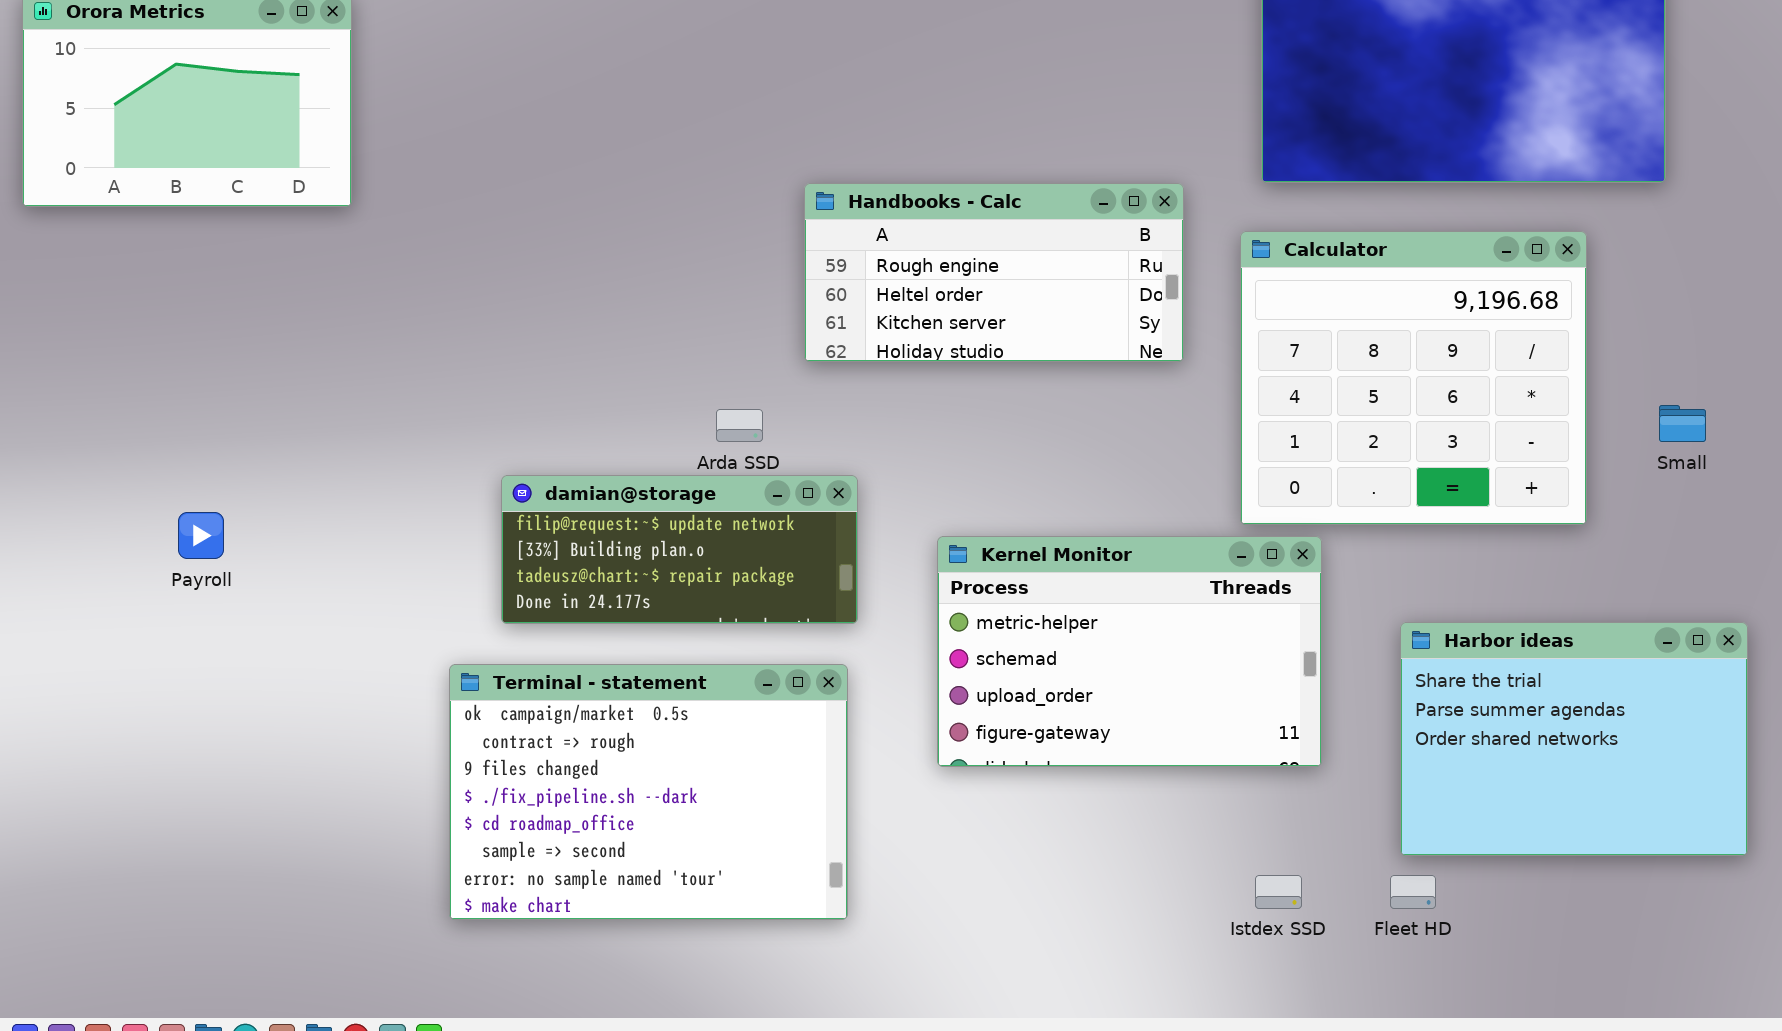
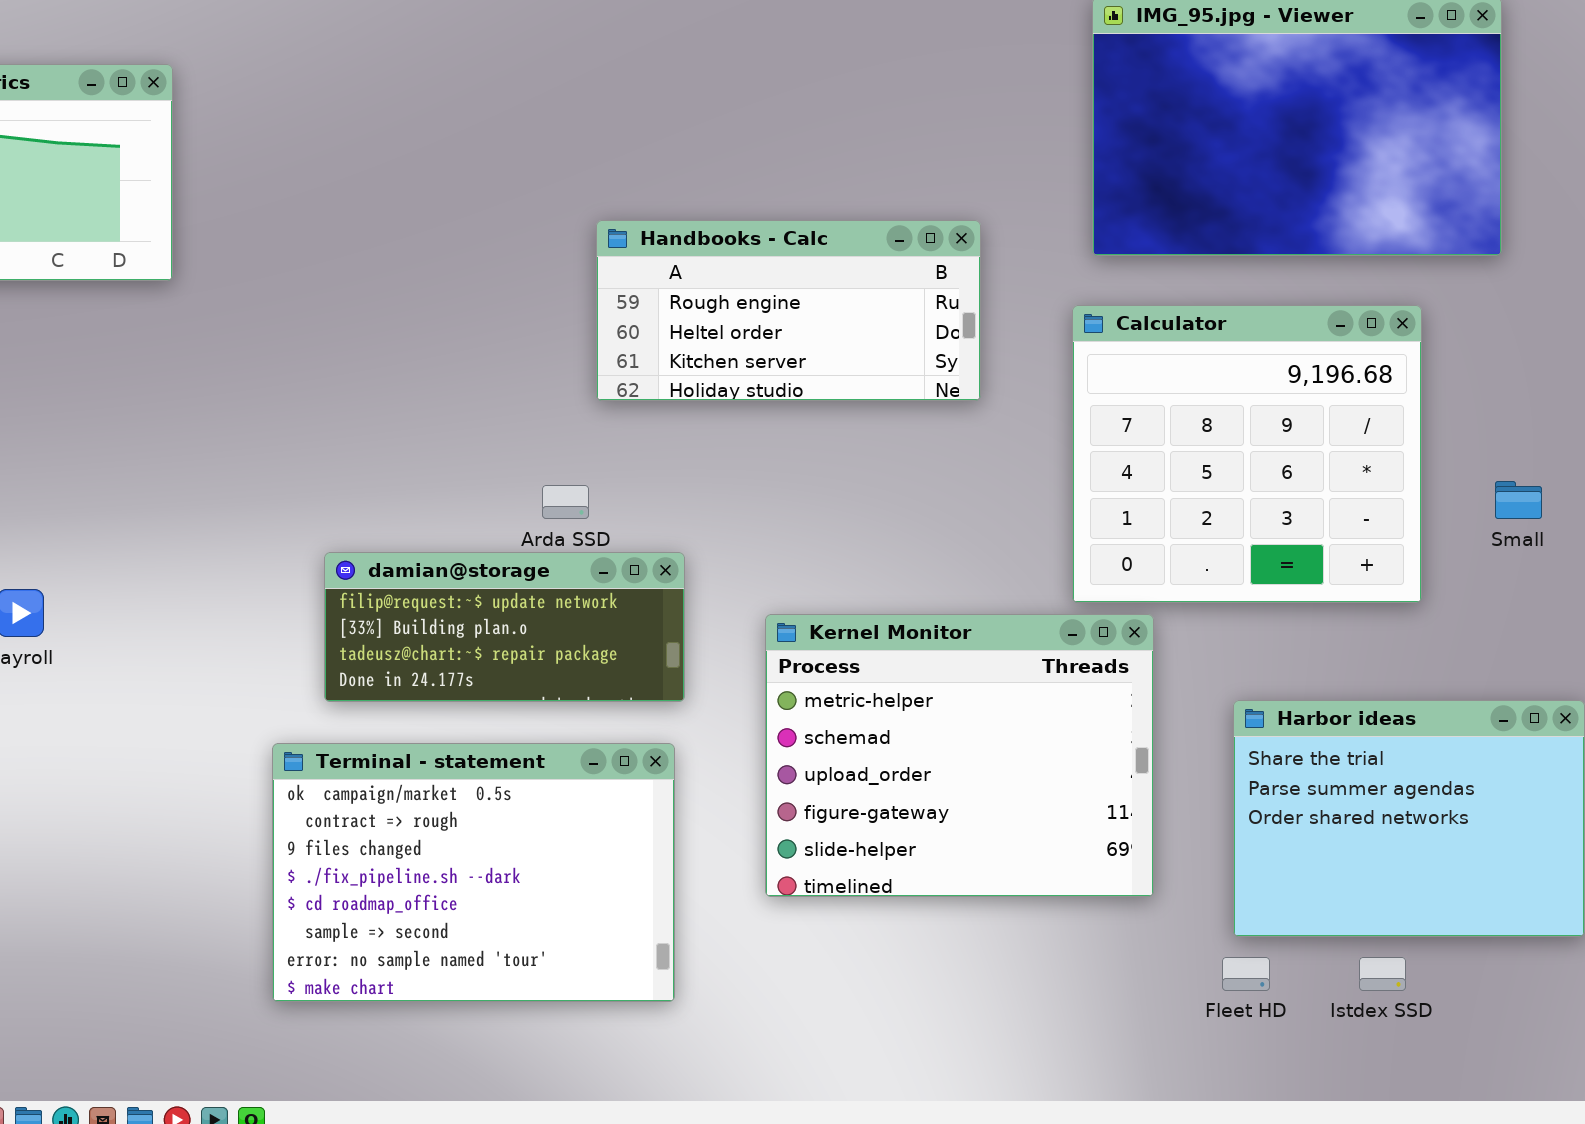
Handbooks - Calc: [804,183,1184,362] -> [596,220,981,401], moved
Kernel Monitor: [937,536,1322,767] -> [765,614,1154,897], resized
Istdex SSD: [1255,875,1302,909] -> [1359,957,1406,991], moved

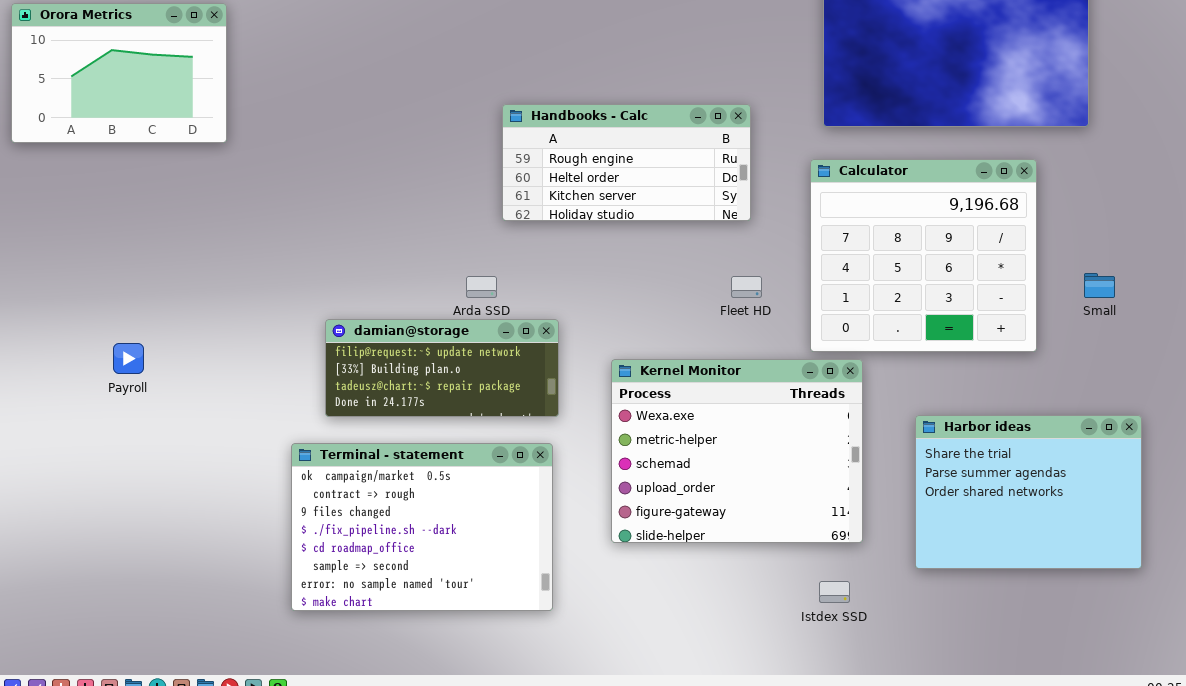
Kernel Monitor: [765,614,1154,897] -> [611,359,863,543], scrolled up 1 row
Fleet HD: [1222,957,1270,991] -> [731,276,762,298], moved
Istdex SSD: [1359,957,1406,991] -> [819,581,850,603], moved

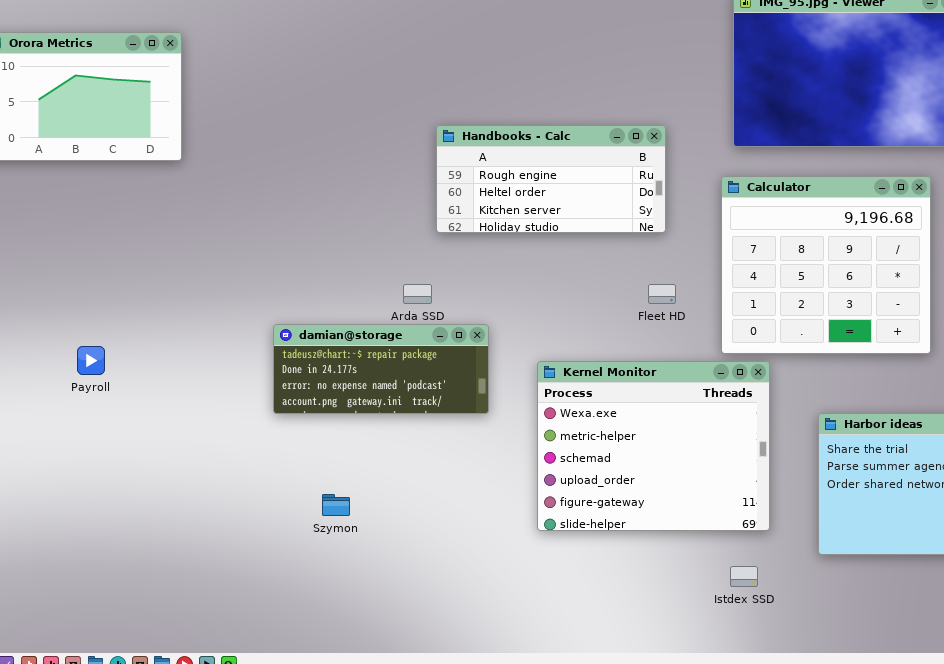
damian@storage: [325,319,559,417] -> [273,324,489,414], scrolled down 2 rows
Terminal - statement: [291,443,553,611] -> none, closed

